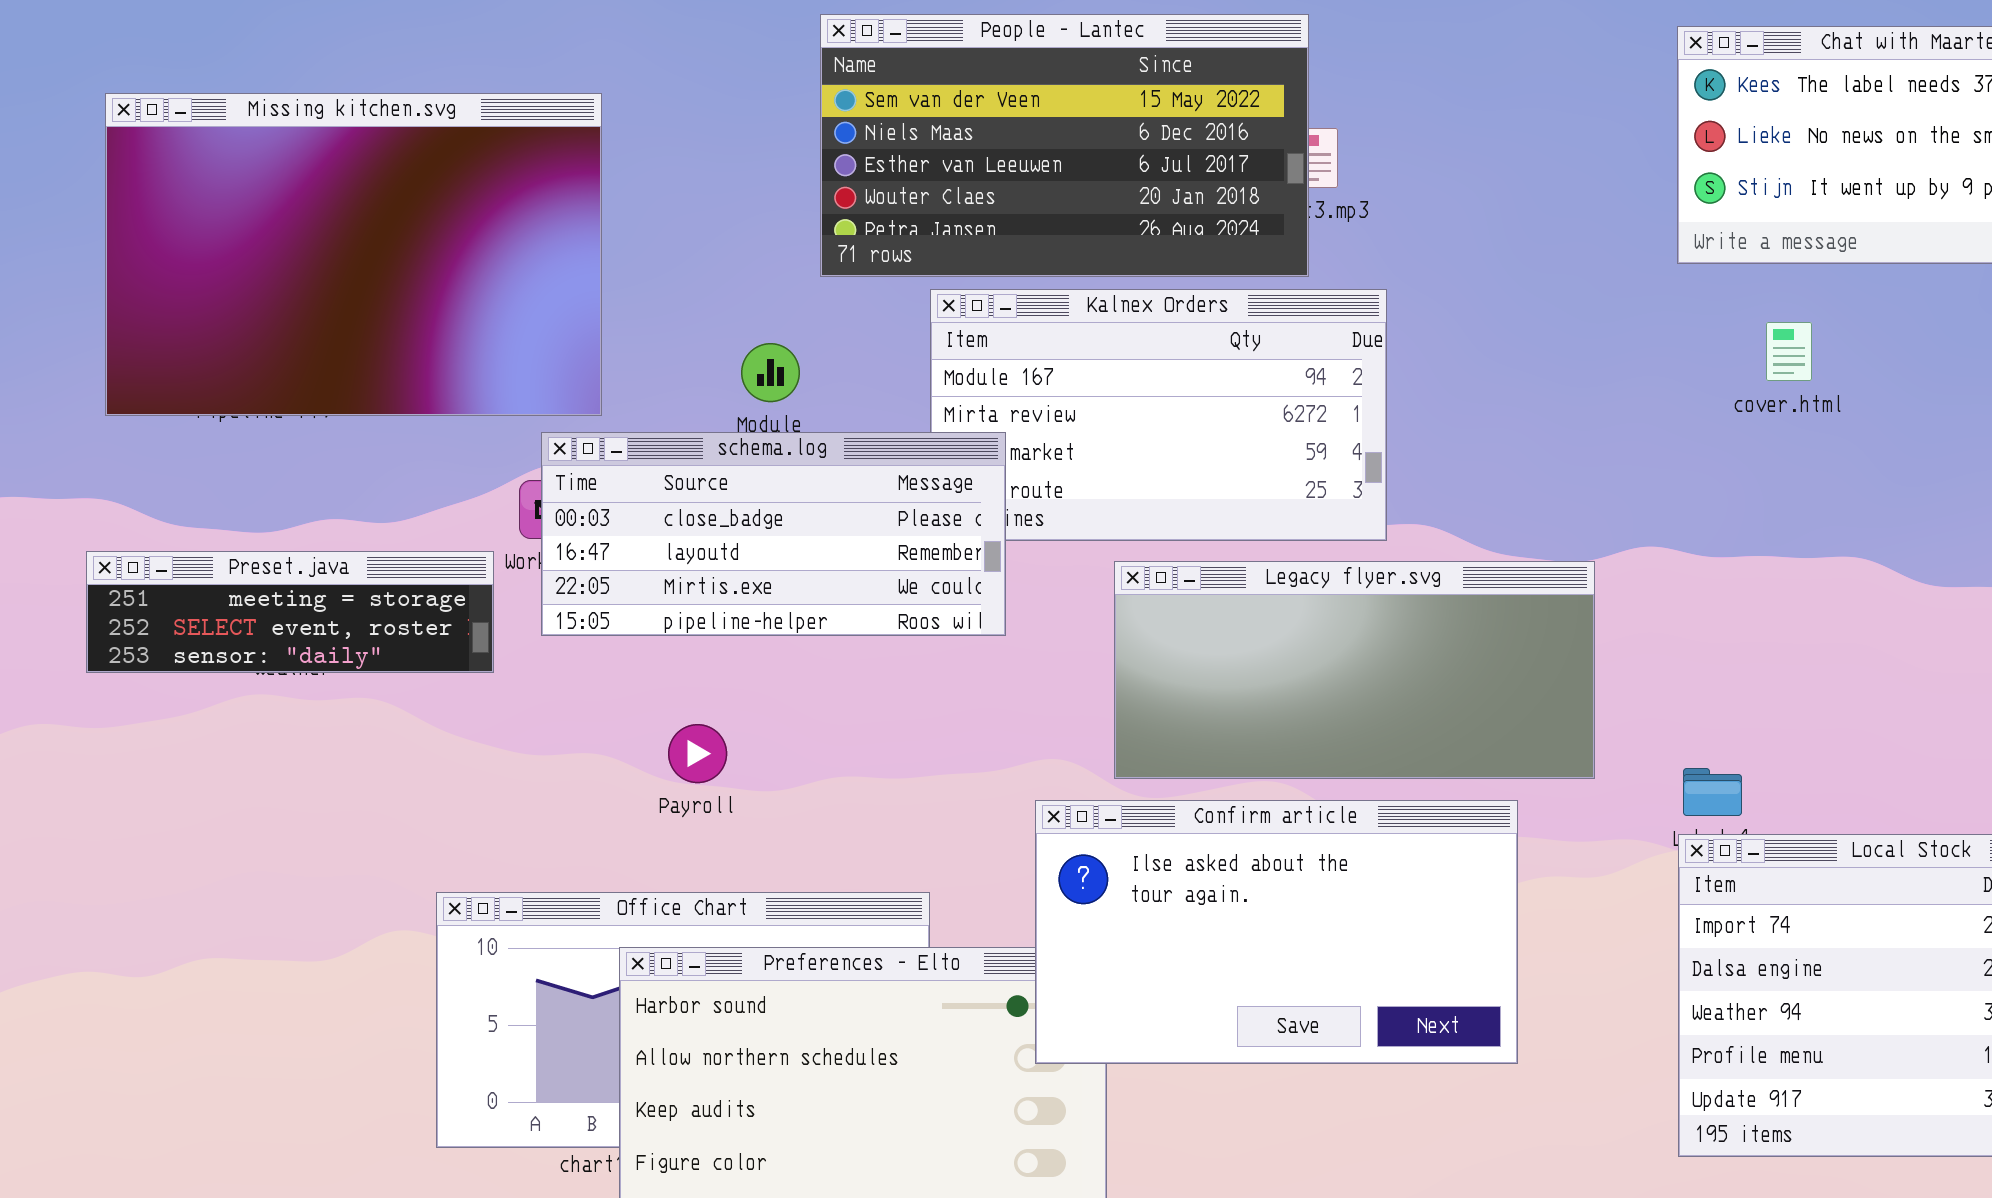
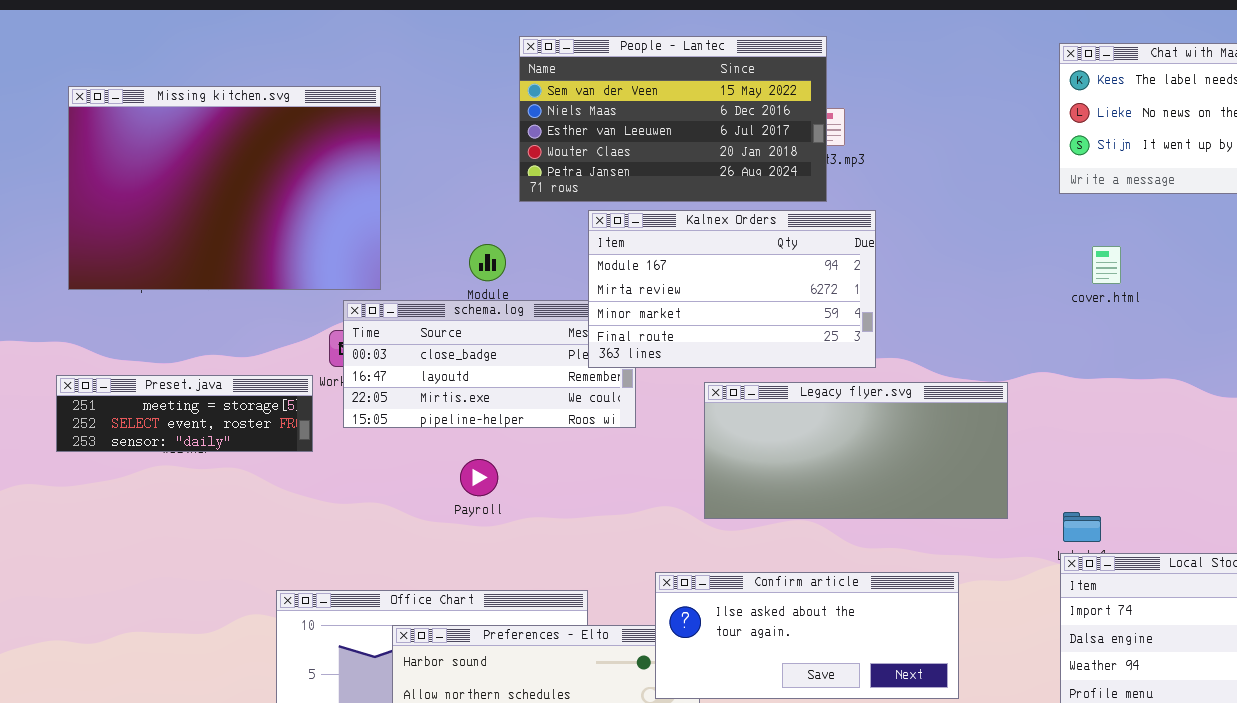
Kalnex Orders: [930,289,1387,541] -> [588,210,876,368], raised
cover.html: [1766,322,1812,381] -> [1092,246,1121,284], moved
Payroll: [668,724,727,783] -> [460,459,498,496], moved
Confirm article: [1035,800,1518,1064] -> [655,572,959,699], resized

